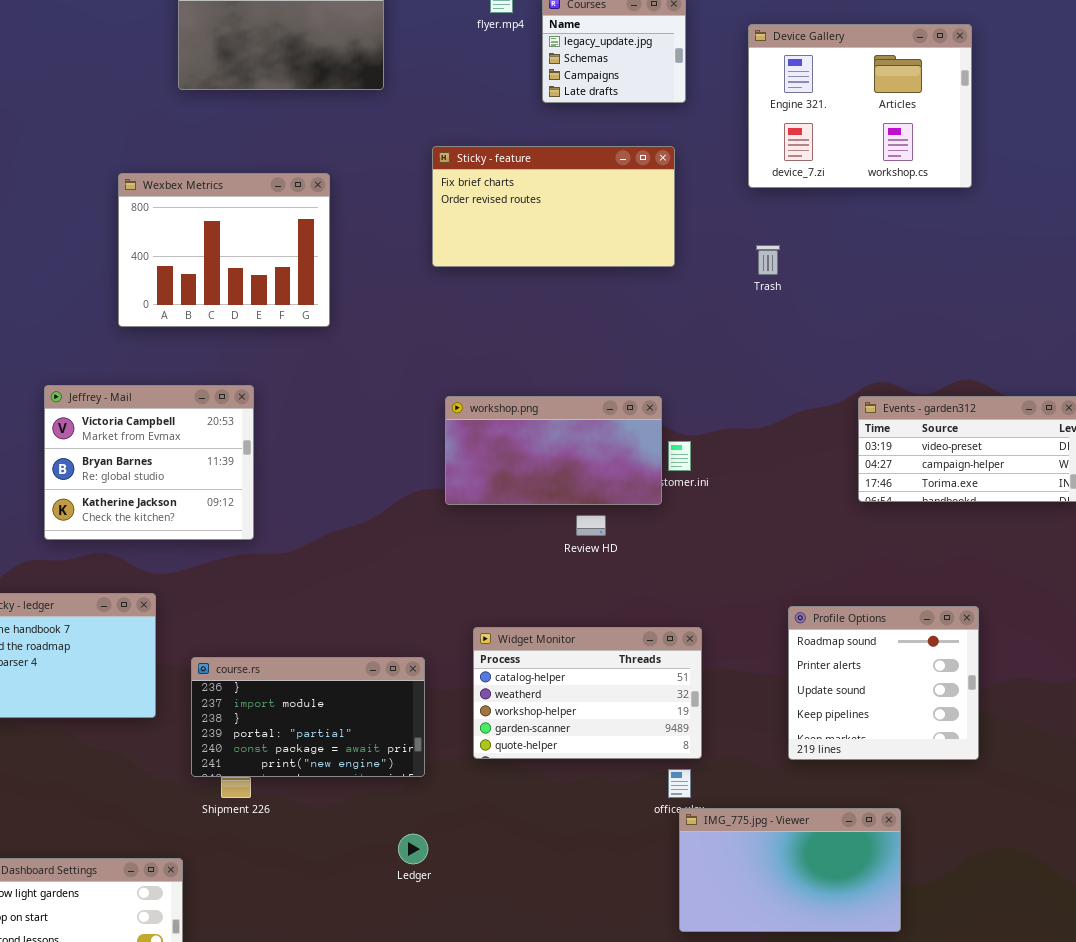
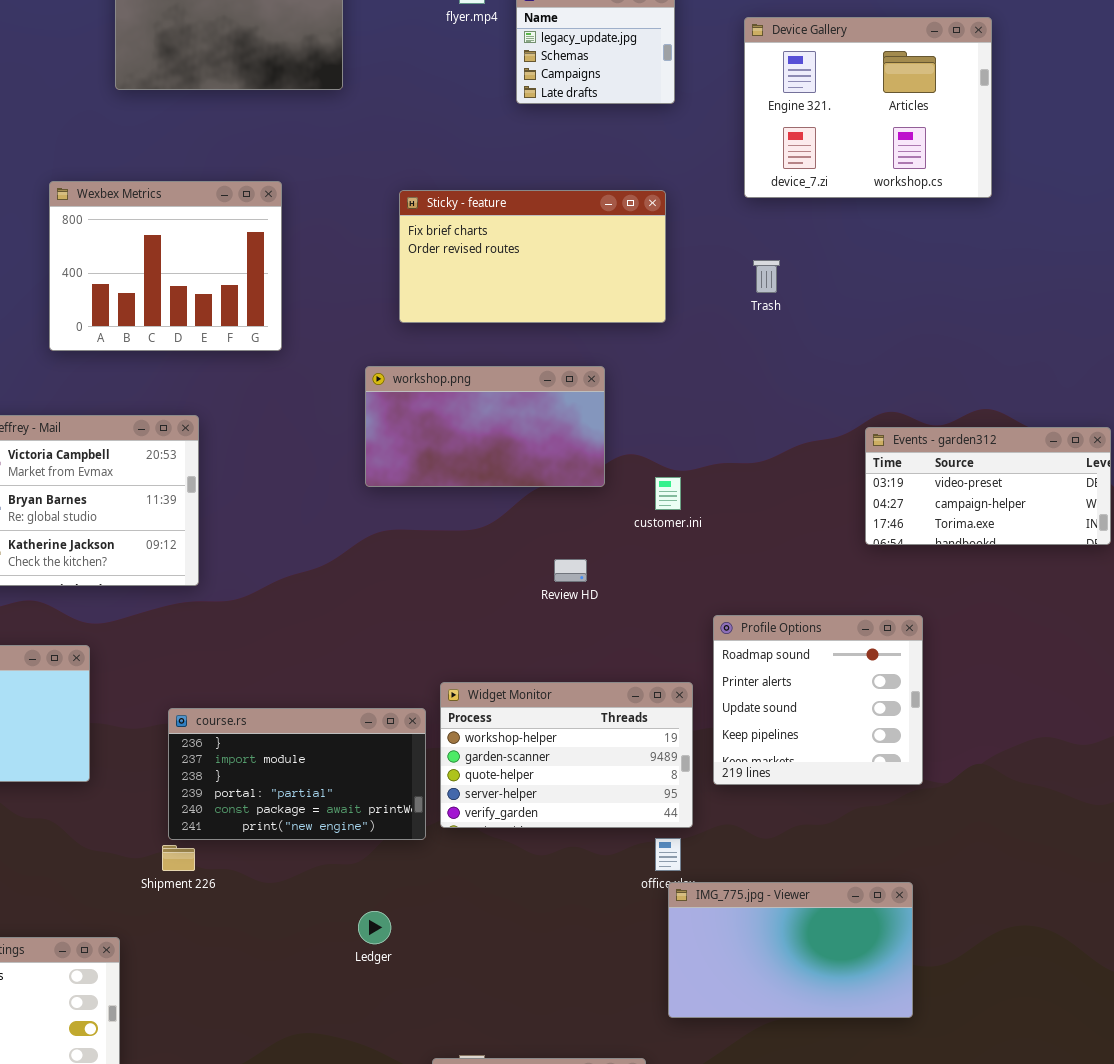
Sticky - feature: [432,146,675,267] -> [399,190,666,323], moved
workshop.png: [445,396,662,505] -> [365,366,605,487], moved
Profile Options: [788,606,979,760] -> [713,615,923,785], moved
Widget Monitor: [473,627,702,759] -> [440,682,693,828], scrolled down 2 rows
course.rs: [191,657,425,777] -> [168,708,426,840], moved

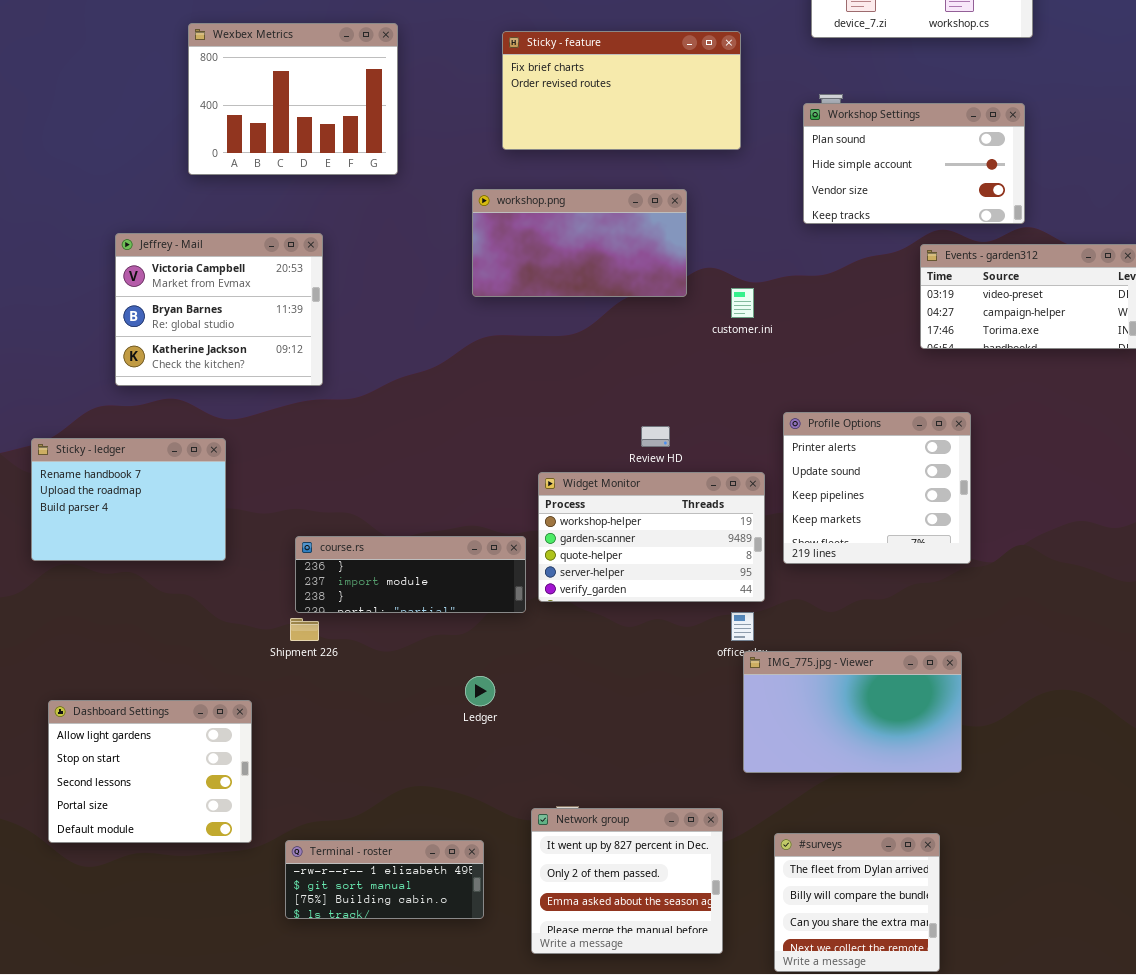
Workshop Settings: none -> [803,103,1025,224], opened
Review HD: [554,559,587,582] -> [641,426,670,447], moved
Profile Options: [713,615,923,785] -> [783,412,971,564], scrolled down 1 row
course.rs: [168,708,426,840] -> [295,536,526,613], resized

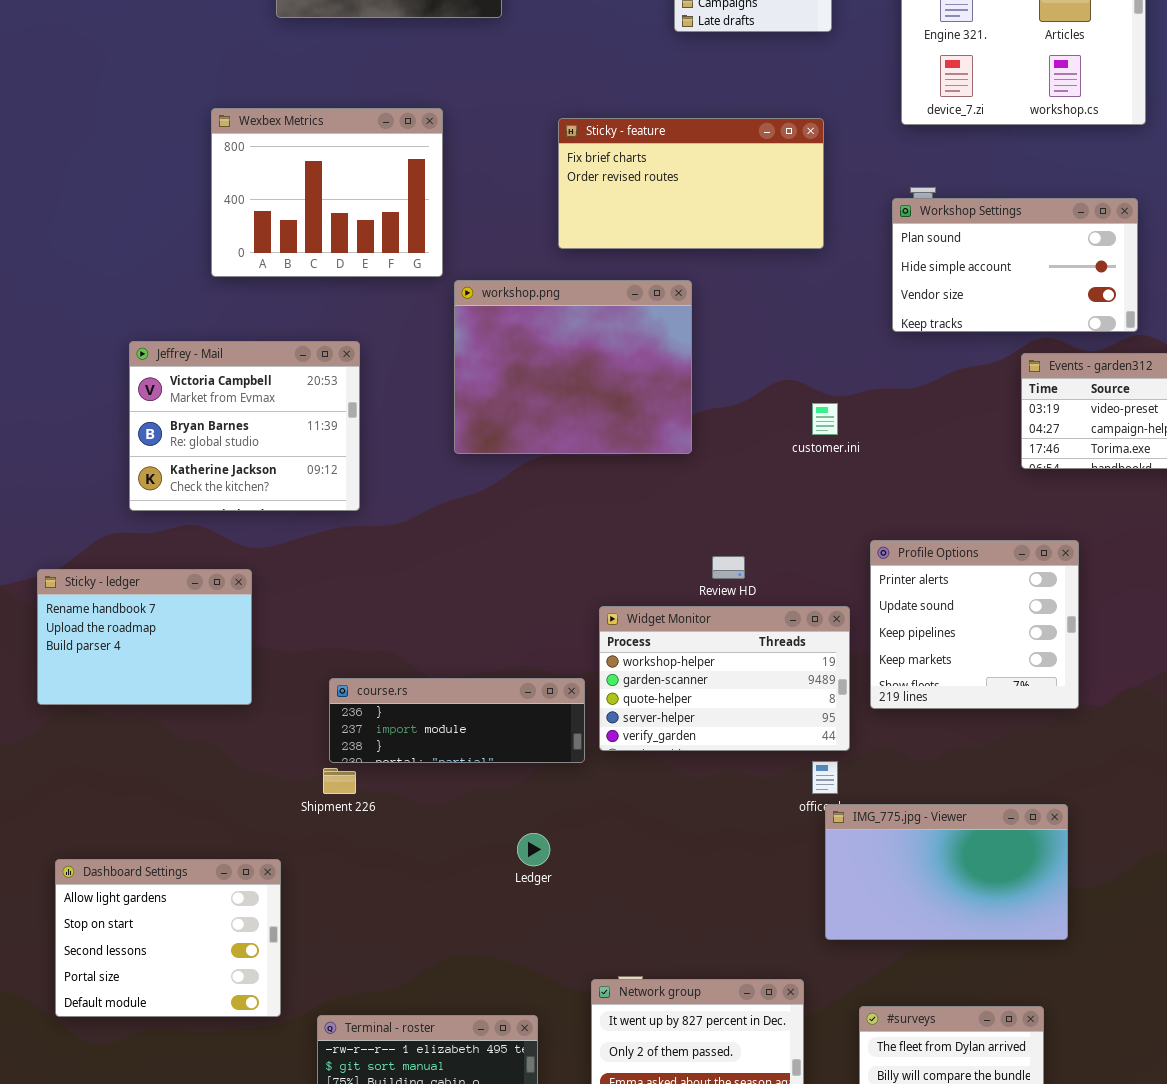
workshop.png: [472,189,687,297] -> [454,280,692,454], moved, resized

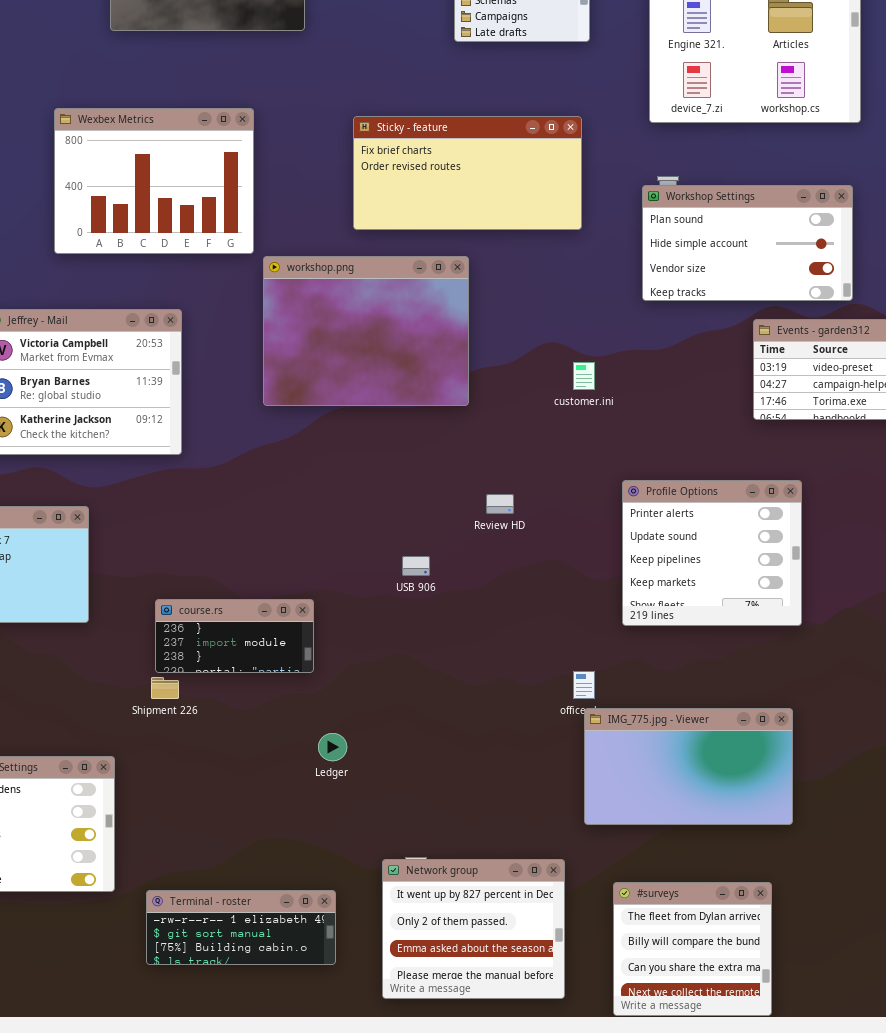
Widget Monitor: [599,606,850,751] -> none, closed
course.rs: [329,678,585,763] -> [155,599,314,673], resized

